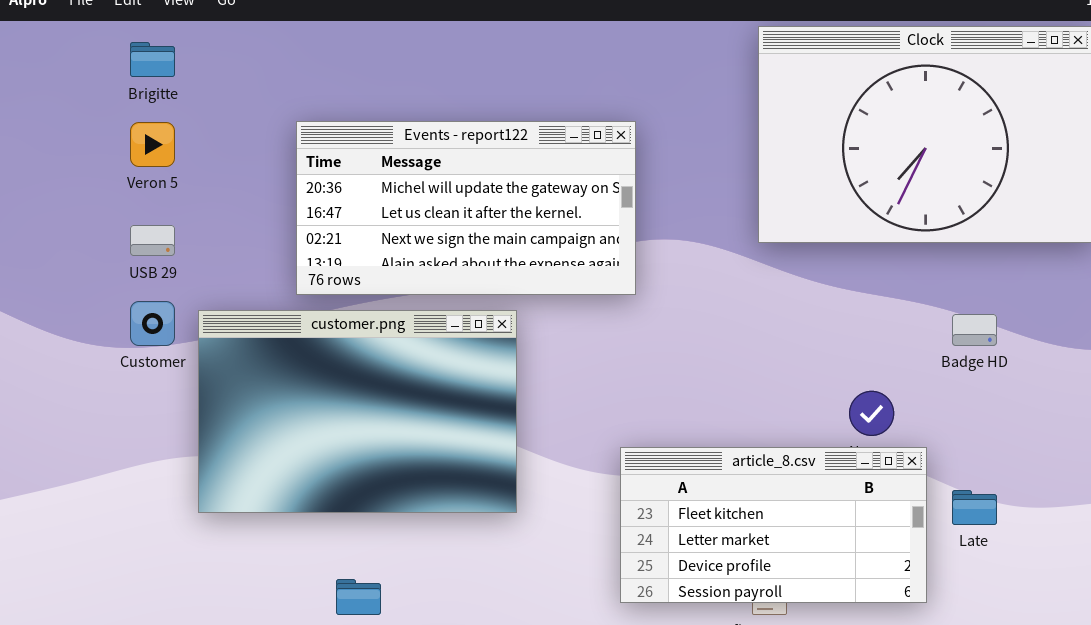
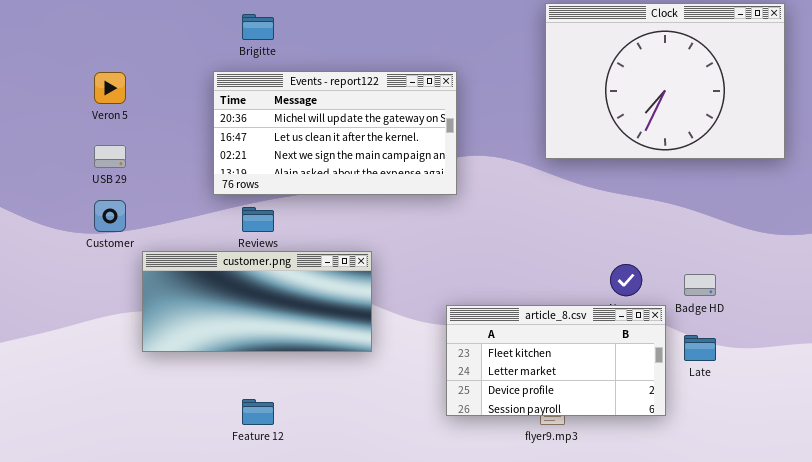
Brigitte: [130,42,175,77] -> [242,14,274,40], moved
customer.png: [198,310,517,513] -> [142,251,372,352], resized
Badge HD: [952,314,997,346] -> [684,274,716,296], moved

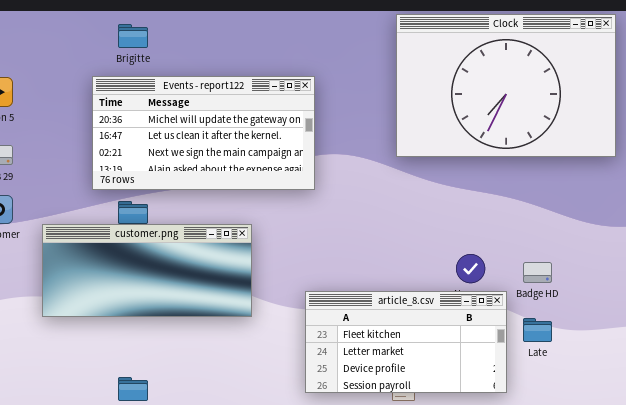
customer.png: [142,251,372,352] -> [42,224,252,317], moved

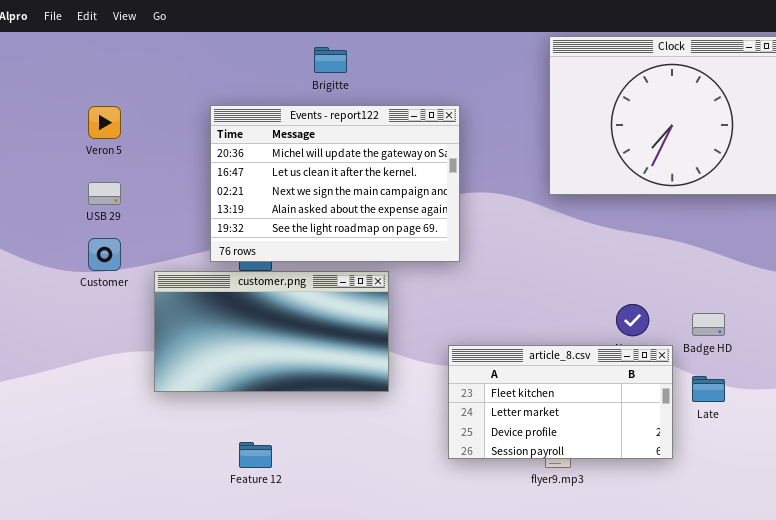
Brigitte: [118,24,148,48] -> [314,47,347,73], moved
Events - report122: [92,76,315,190] -> [210,105,460,262], resized
customer.png: [42,224,252,317] -> [154,271,389,392], resized

